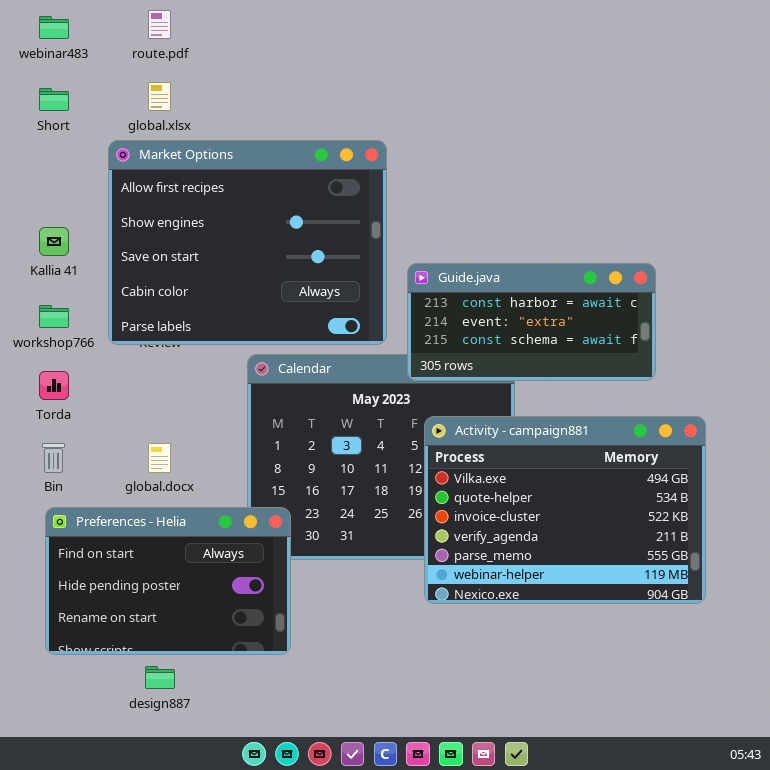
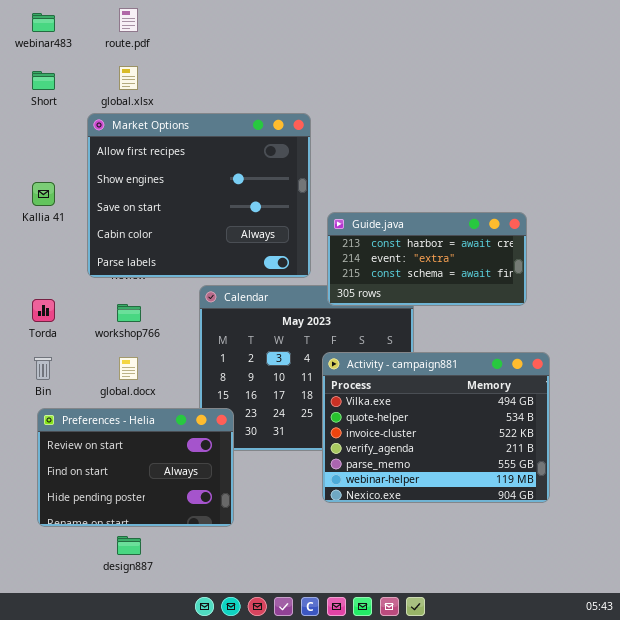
workshop766: [39,305,69,328] -> [117,304,141,322], moved
Activity - campaign881: [424,416,706,604] -> [322,352,550,503], moved
Preferences - Helia: [45,507,291,655] -> [37,408,234,527], scrolled up 1 row

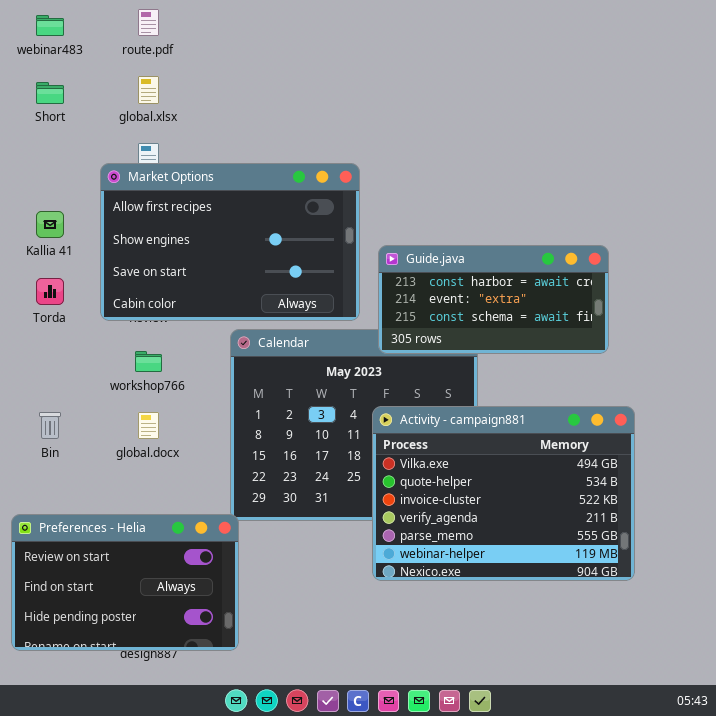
Market Options: [87,113,311,278] -> [100,163,360,321], resized
Torda: [32,299,55,322] -> [36,278,64,305], moved
Preferences - Helia: [37,408,234,527] -> [11,514,239,651], moved

